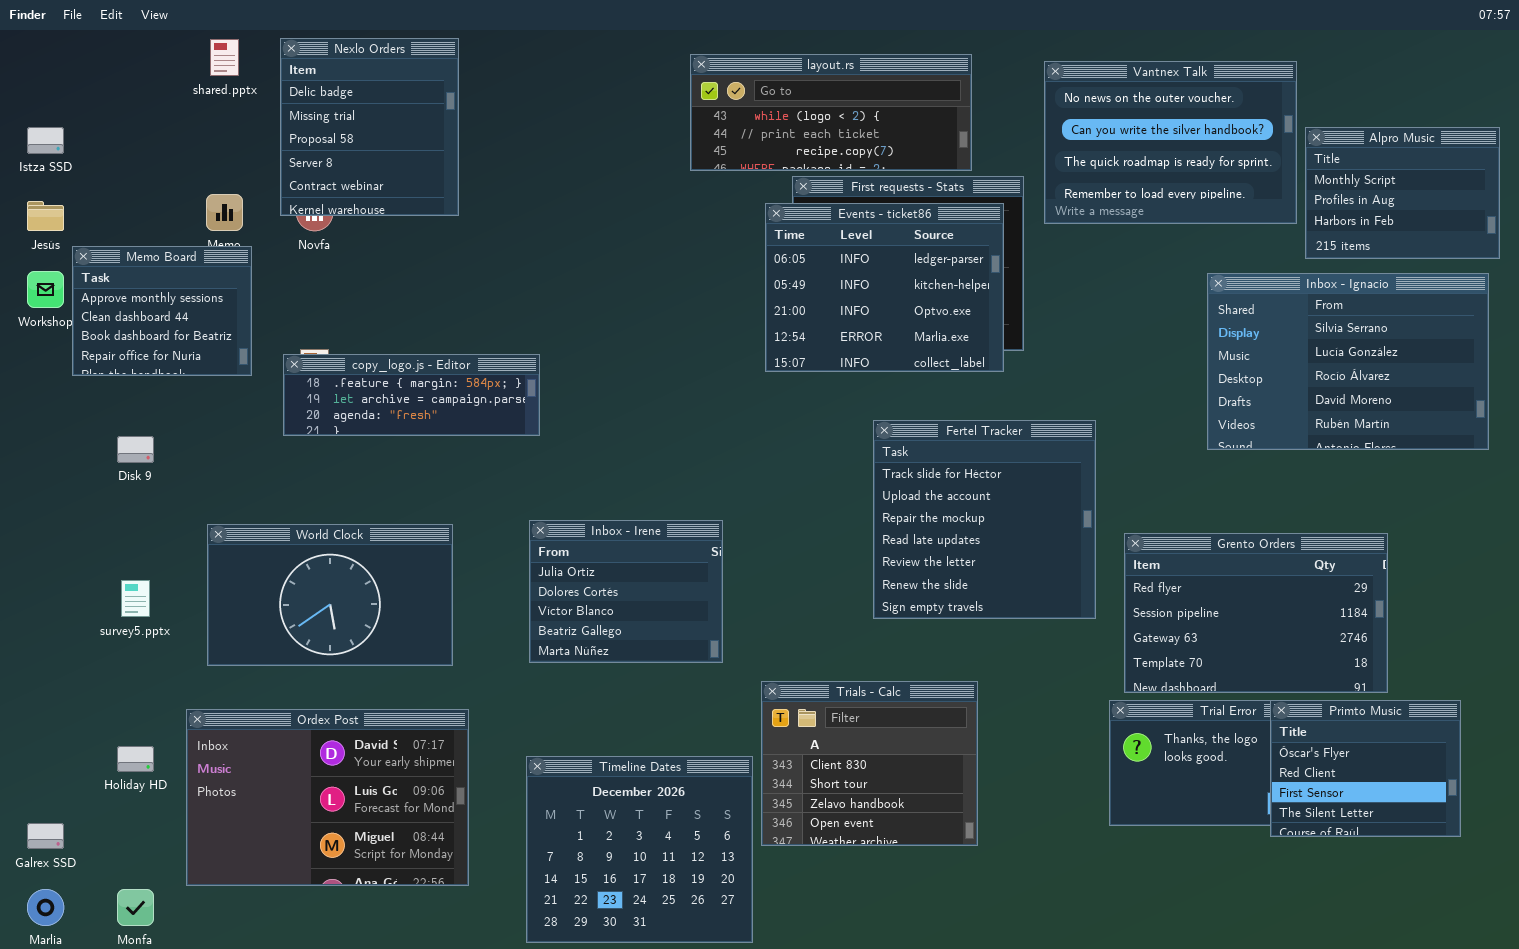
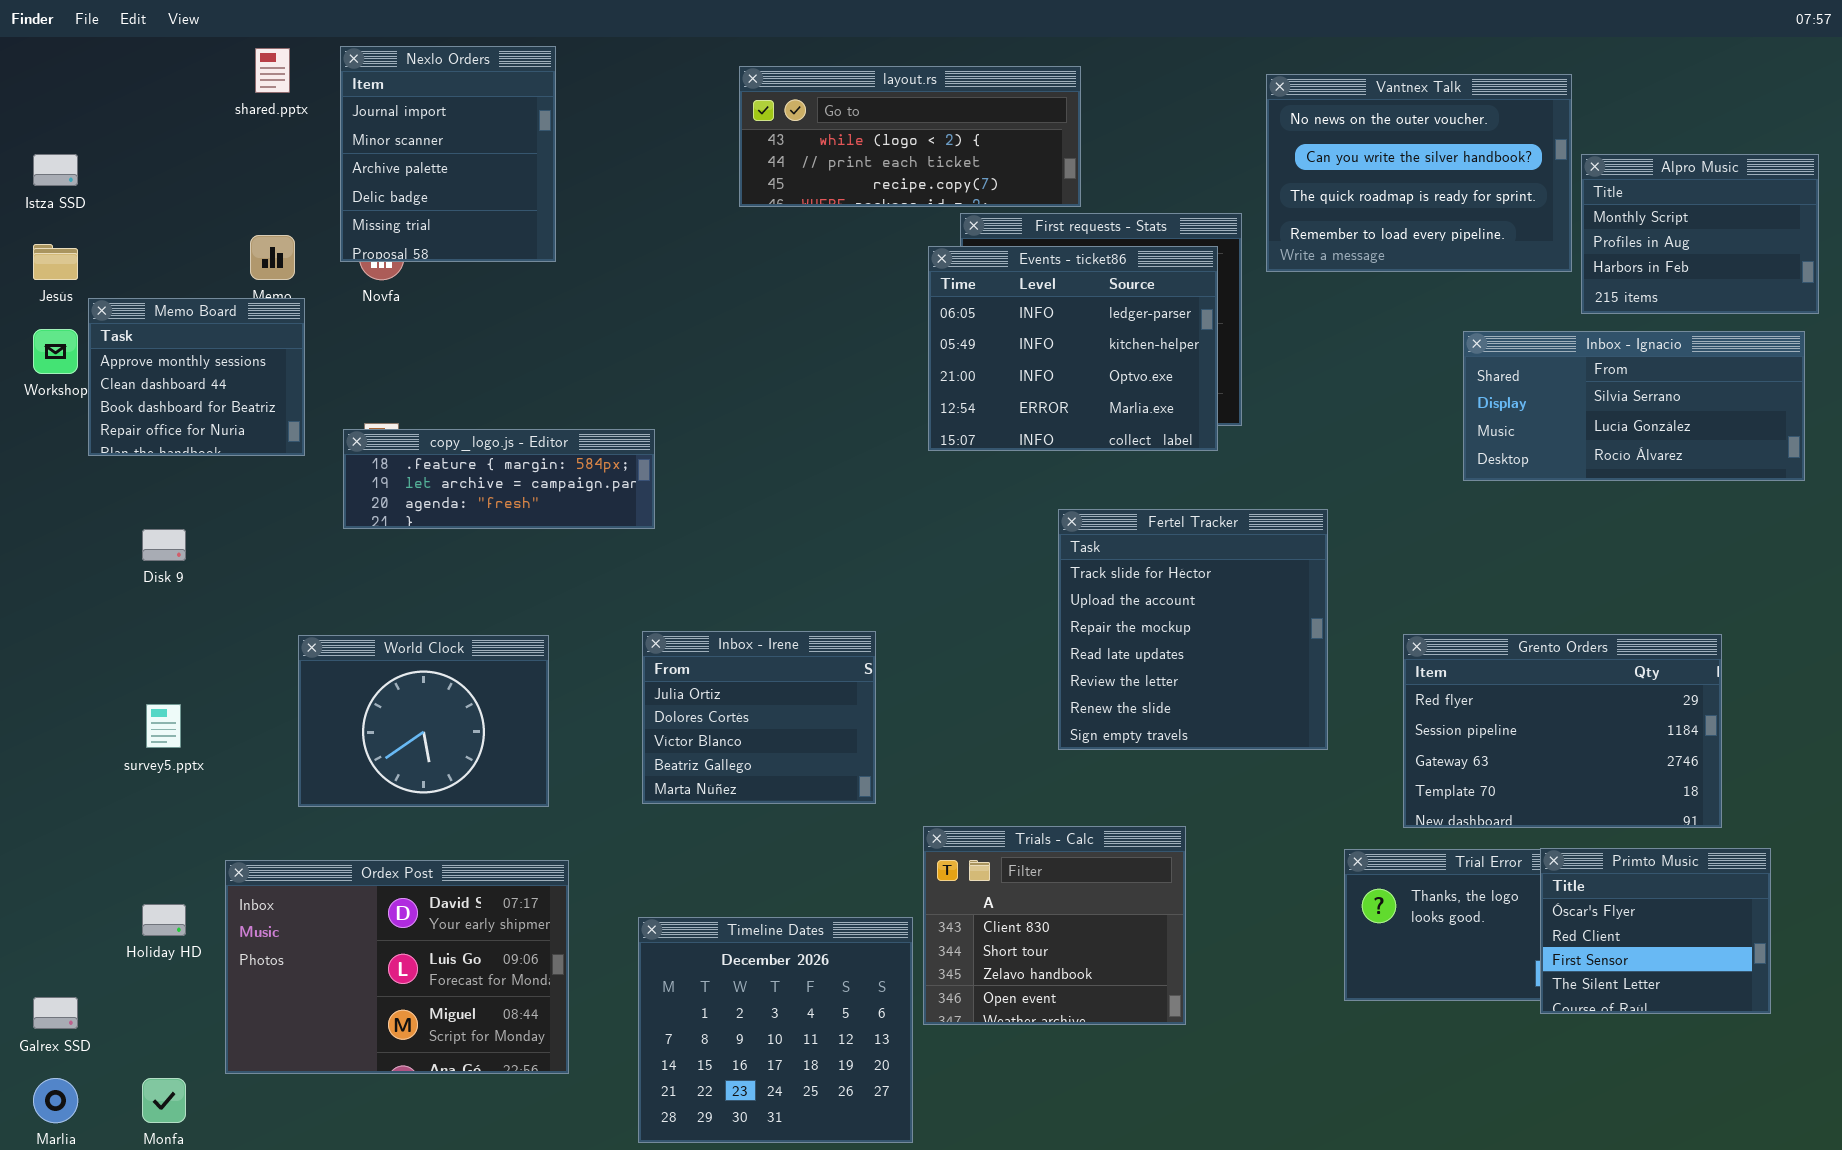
Nexlo Orders: [280,38,459,216] -> [340,46,556,262], scrolled up 3 rows
layout.rs: [690,54,972,171] -> [739,66,1081,207], moved
Inbox - Ignacio: [1207,273,1489,450] -> [1463,331,1805,481], resized
World Clock: [207,524,453,666] -> [298,635,549,807], resized
Grento Orders: [1124,533,1388,693] -> [1403,634,1722,828], moved

